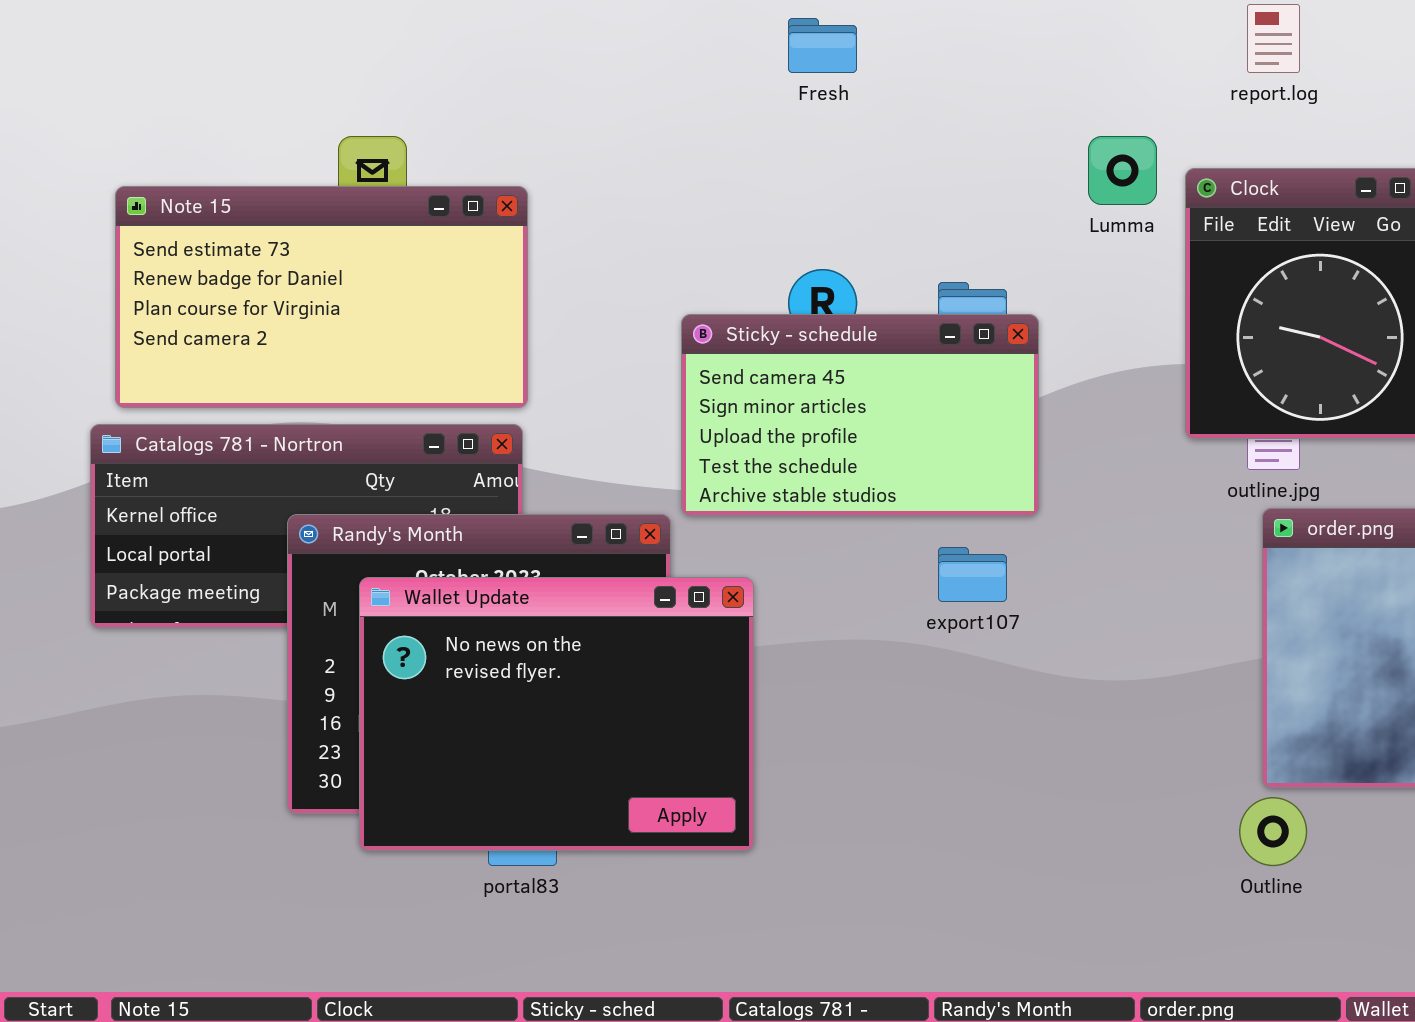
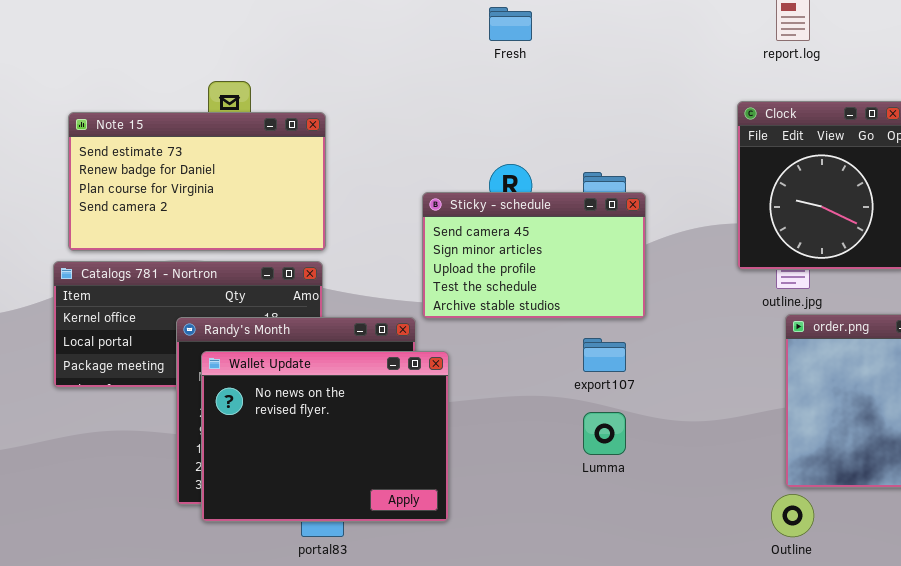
Lumma: [1088,136,1157,205] -> [583,412,626,455], moved
Wallet Update: [359,577,754,851] -> [201,351,449,522], moved

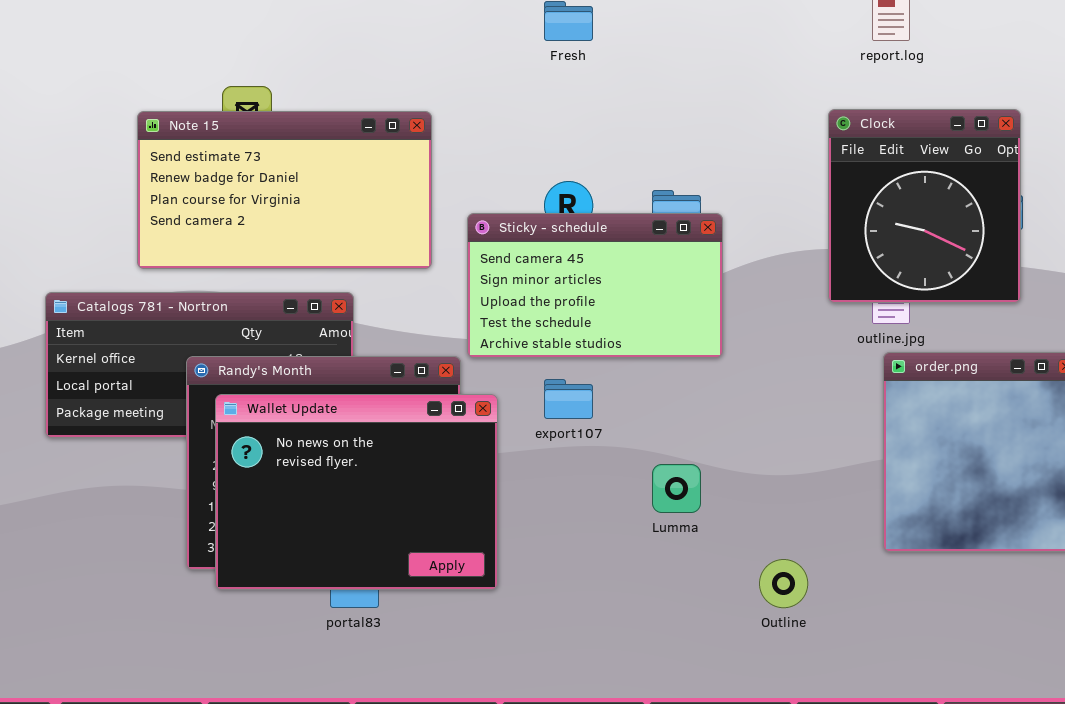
Note 15: [68,112,326,251] -> [137,111,432,269], moved
export107: [583,338,626,372] -> [544,379,593,419], moved
Outline: [771,494,814,537] -> [759,559,808,608], moved

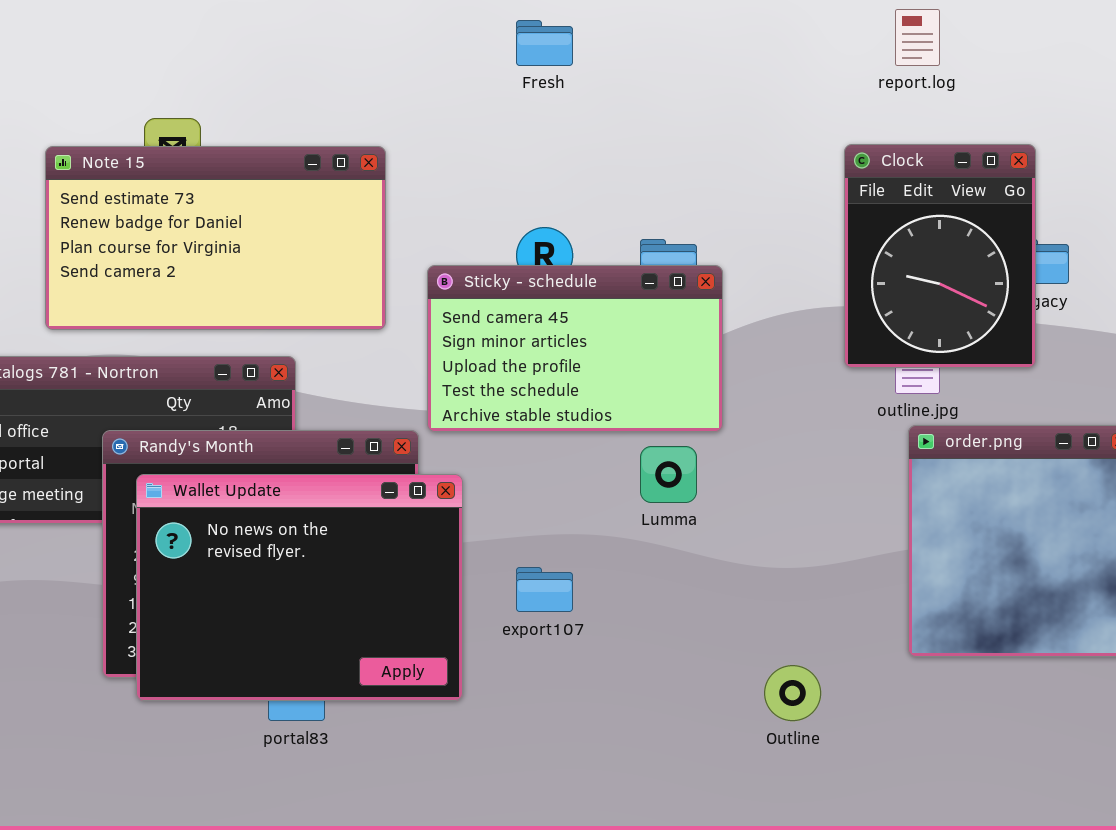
Clock: [828,109,1021,303] -> [844,144,1036,368], resized
export107: [544,379,593,419] -> [516,567,573,612], moved
Lumma: [652,464,701,513] -> [640,446,697,503], moved

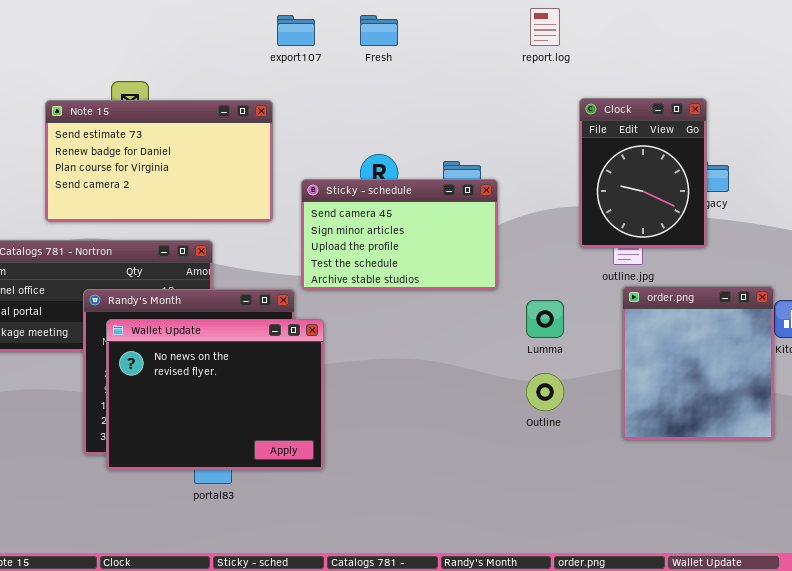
report.log: [895,9,940,66] -> [530,8,560,46], moved
Lumma: [640,446,697,503] -> [526,300,564,338], moved
export107: [516,567,573,612] -> [277,15,315,46], moved
Outline: [764,665,821,721] -> [526,373,564,411], moved

